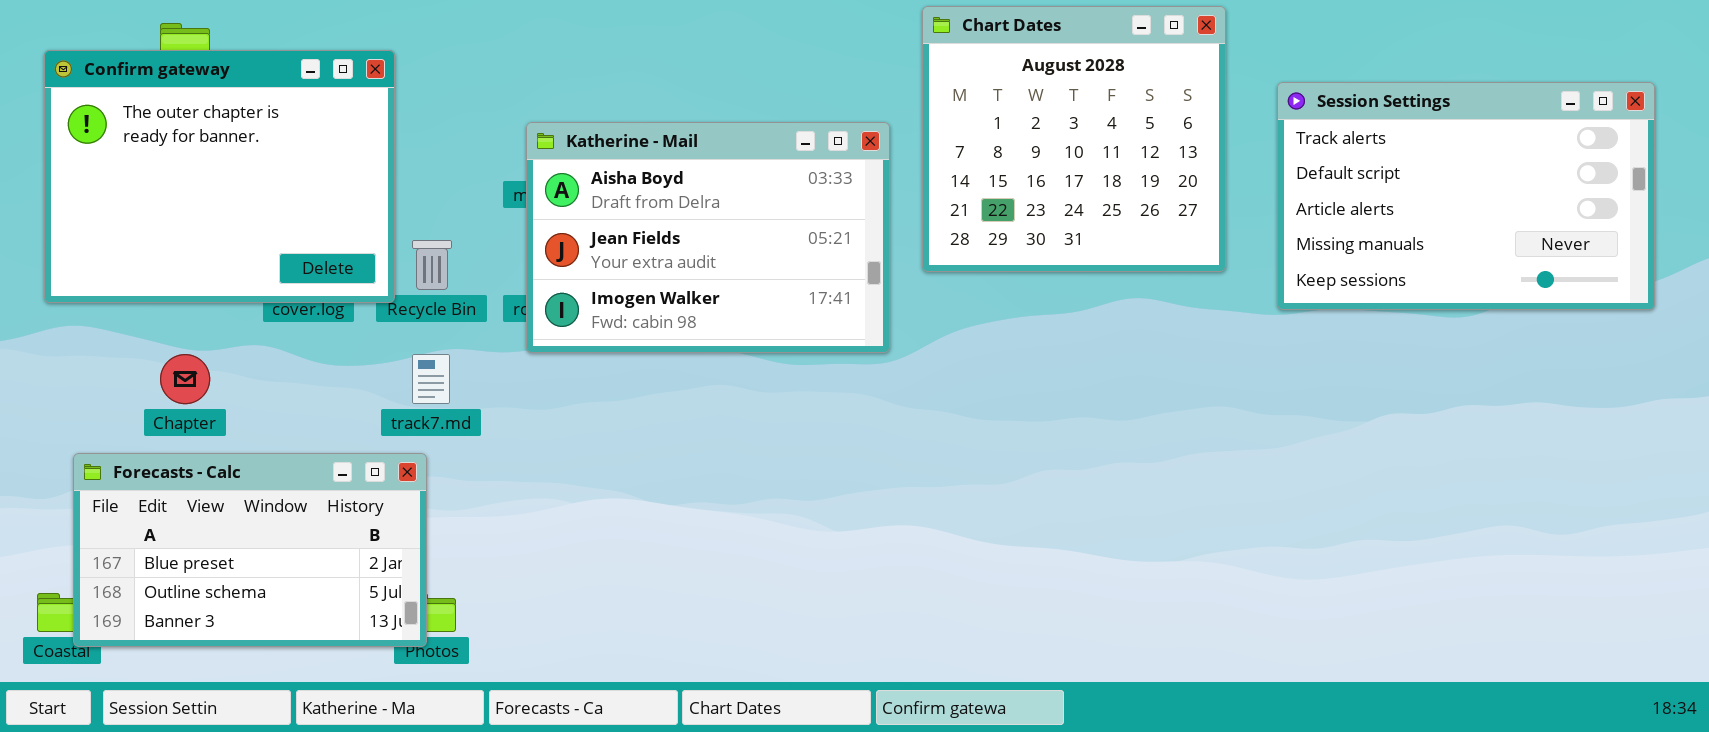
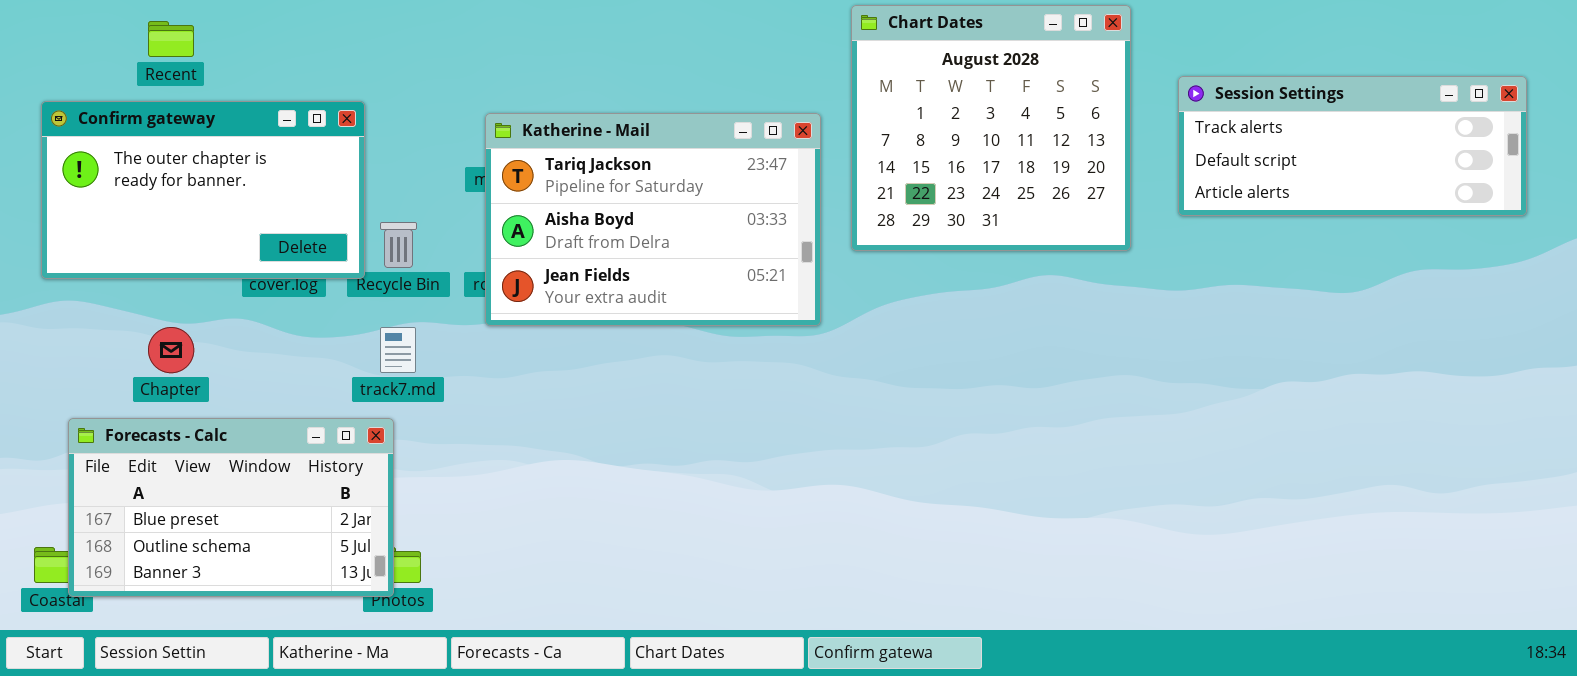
Confirm gateway: [44,50,395,303] -> [41,101,365,279], resized
Session Settings: [1277,82,1655,310] -> [1178,76,1527,216], resized
Katherine - Mail: [526,122,890,353] -> [485,113,821,326], scrolled up 1 row

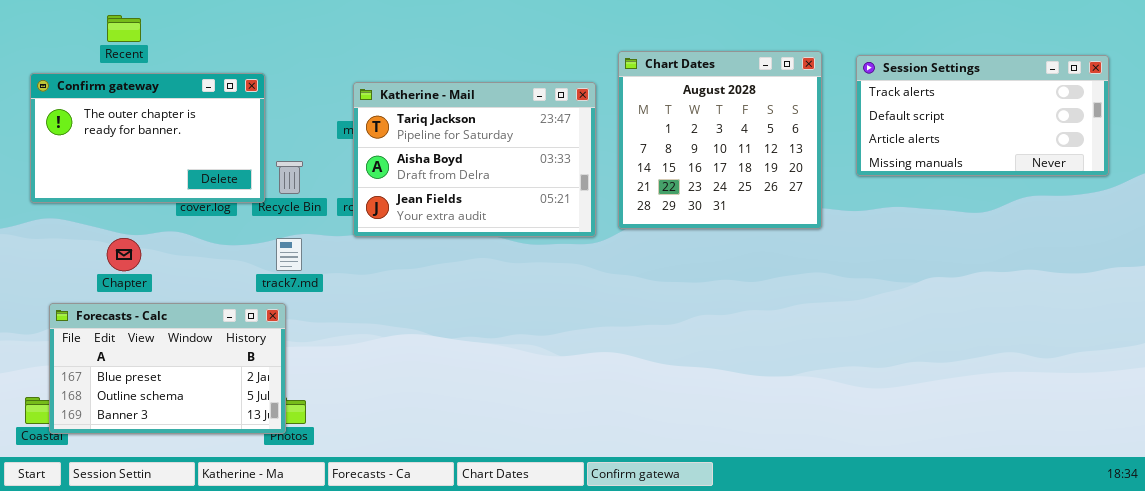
Chart Dates: [851,5,1131,251] -> [618,51,822,229], moved
Session Settings: [1178,76,1527,216] -> [856,55,1109,176], resized

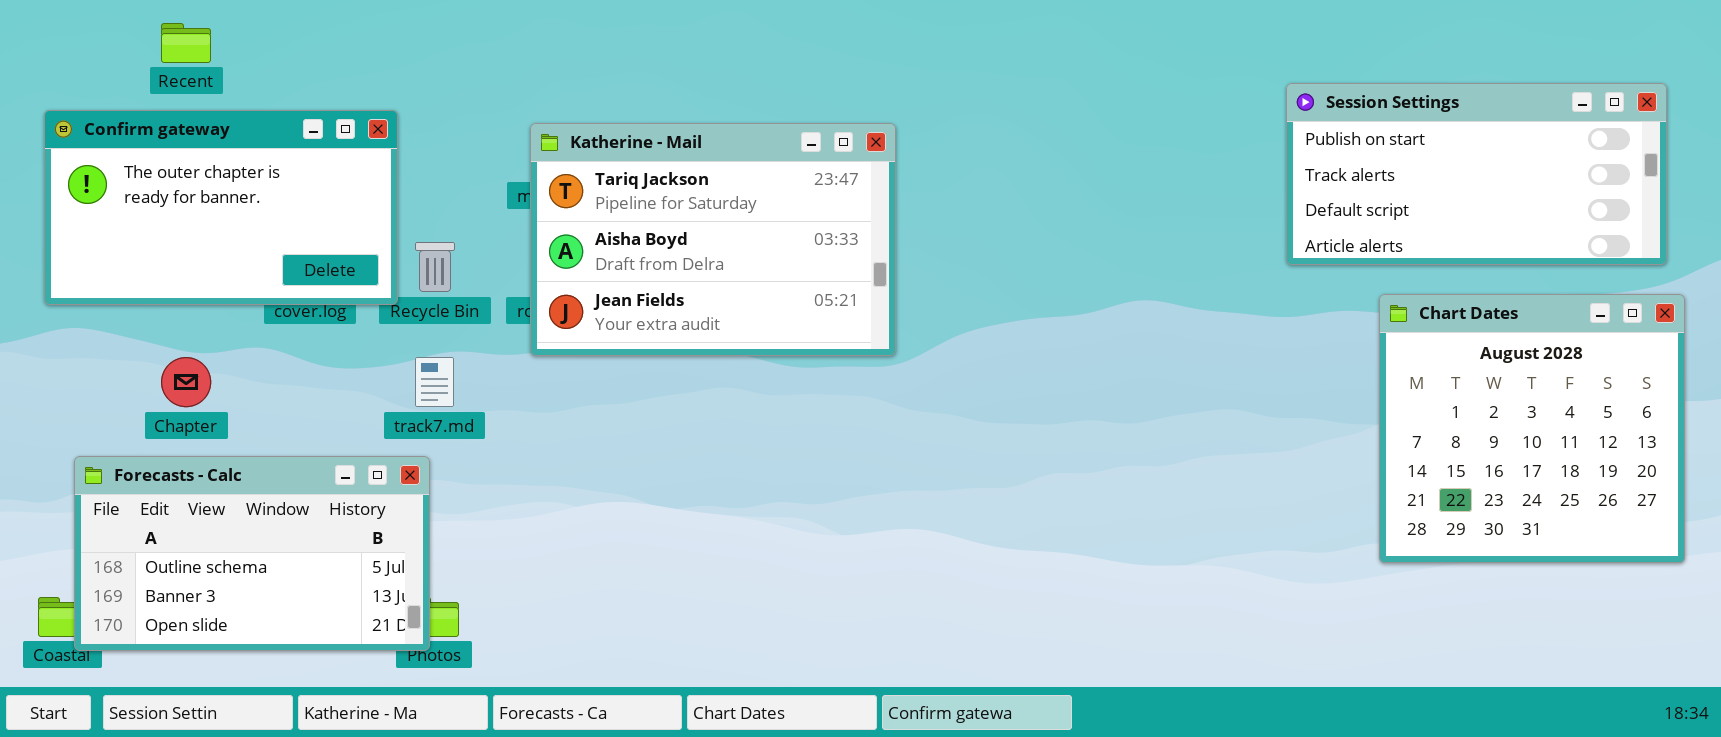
Chart Dates: [618,51,822,229] -> [1379,294,1685,563], moved
Session Settings: [856,55,1109,176] -> [1286,83,1667,265], scrolled up 1 row
Forecasts - Calc: [49,303,286,434] -> [74,456,430,651], scrolled down 1 row

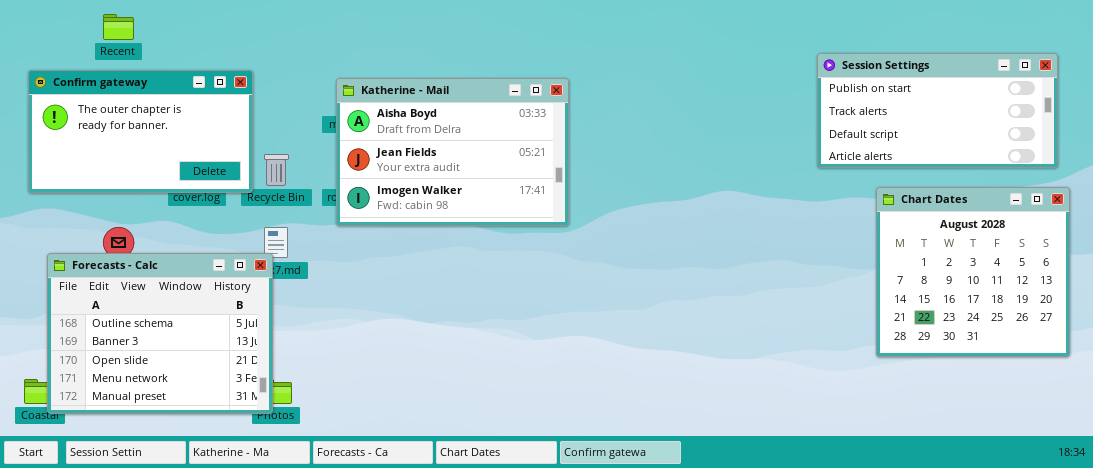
Katherine - Mail: [530,123,896,356] -> [336,78,569,226], scrolled down 1 row
Forecasts - Calc: [74,456,430,651] -> [47,253,273,414], resized

